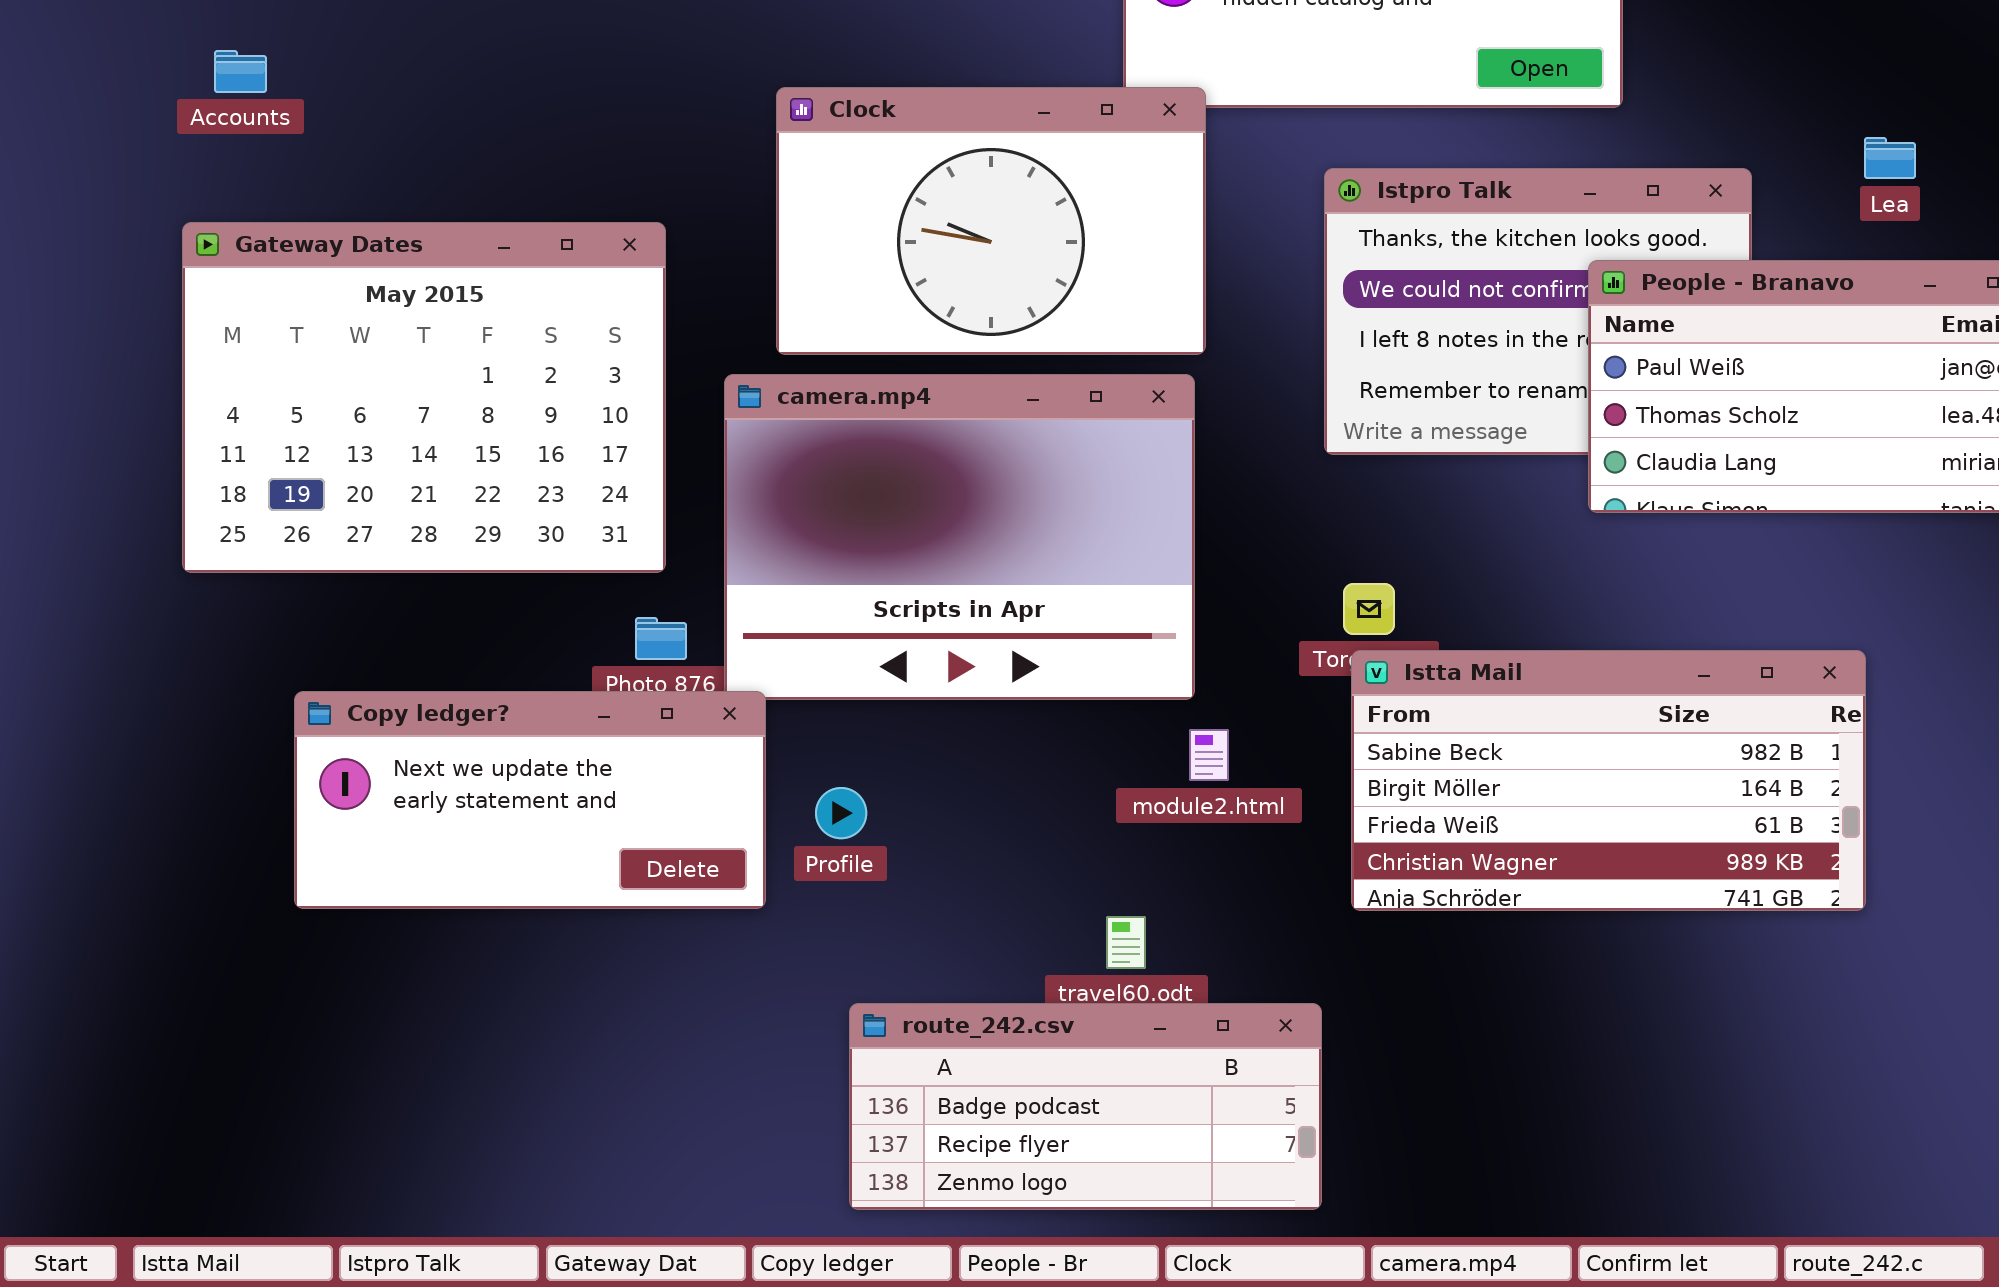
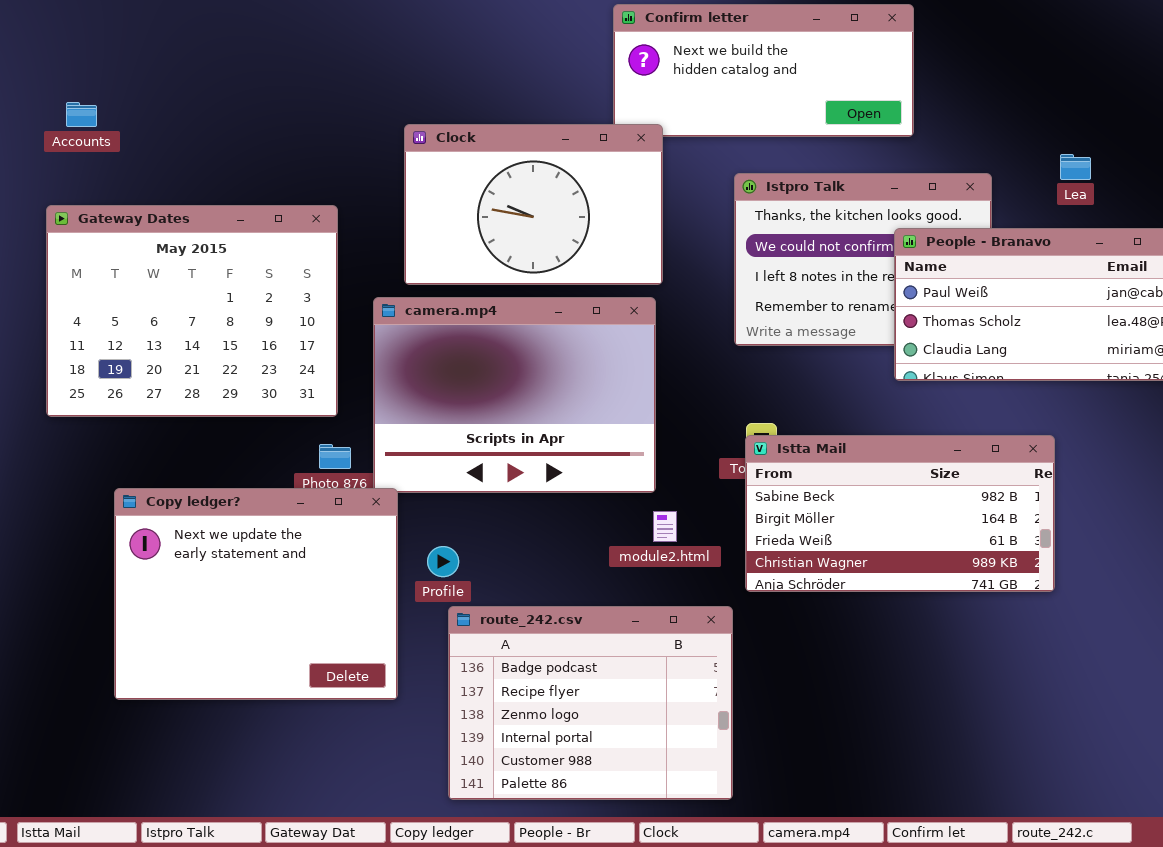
Istta Mail: [1351,650,1866,911] -> [745,435,1055,592], moved
Copy ledger?: [294,691,766,909] -> [114,488,398,700], resized
route_242.csv: [849,1003,1322,1210] -> [448,606,733,800], resized

